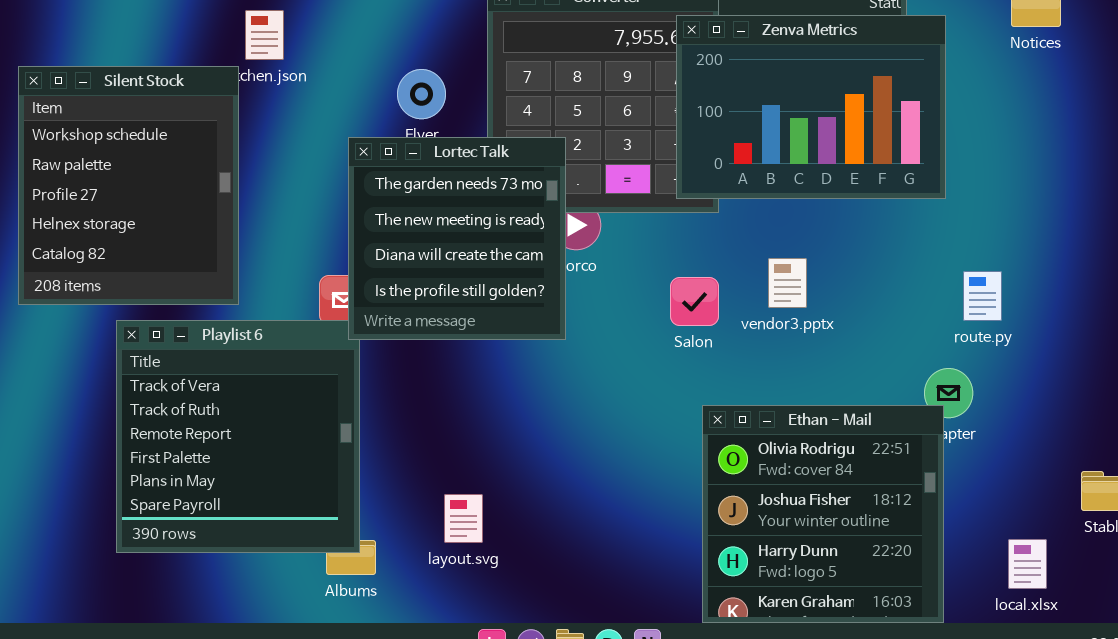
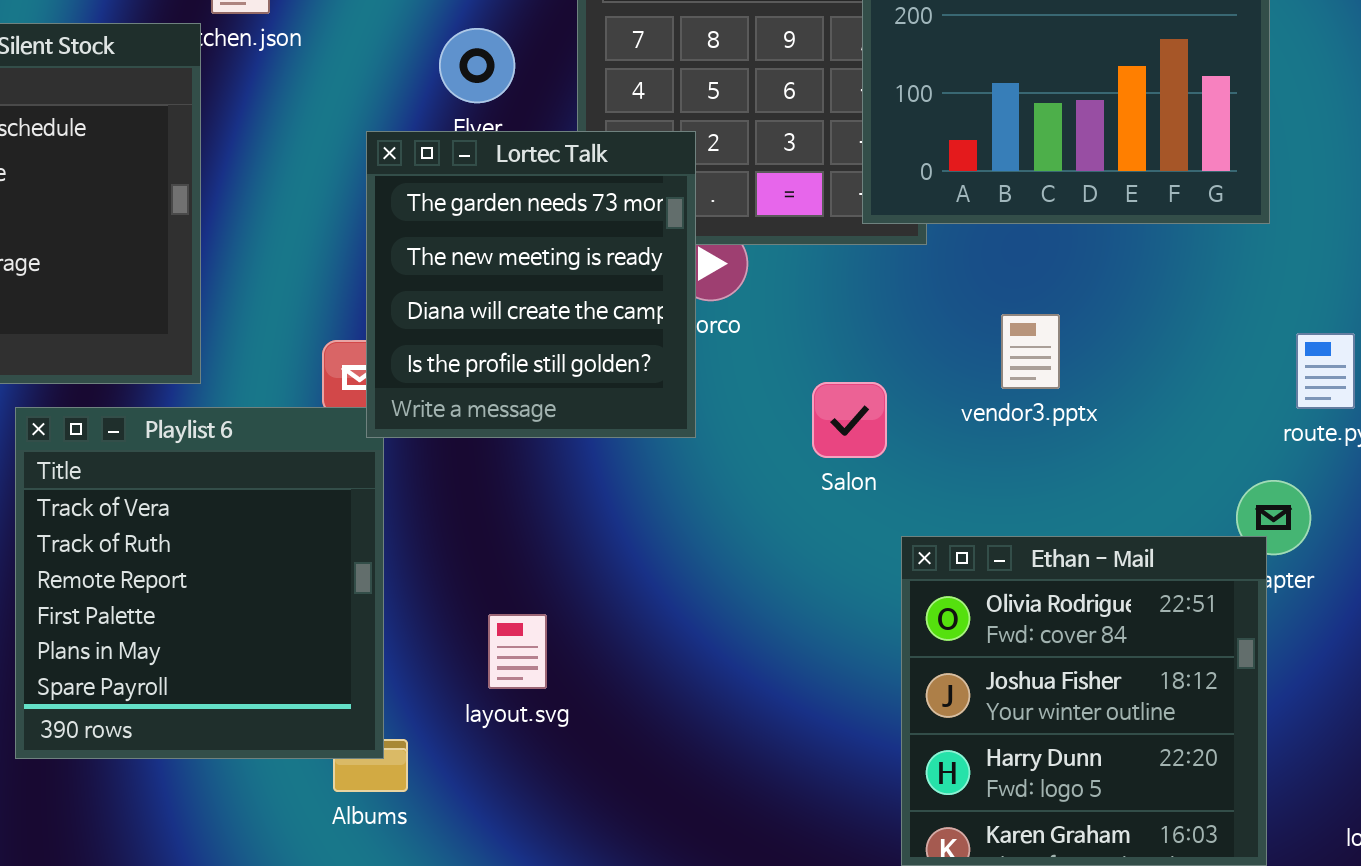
Salon: [670,277,719,326] -> [812,382,887,458], moved
layout.svg: [444,494,483,543] -> [488,614,547,689], moved

